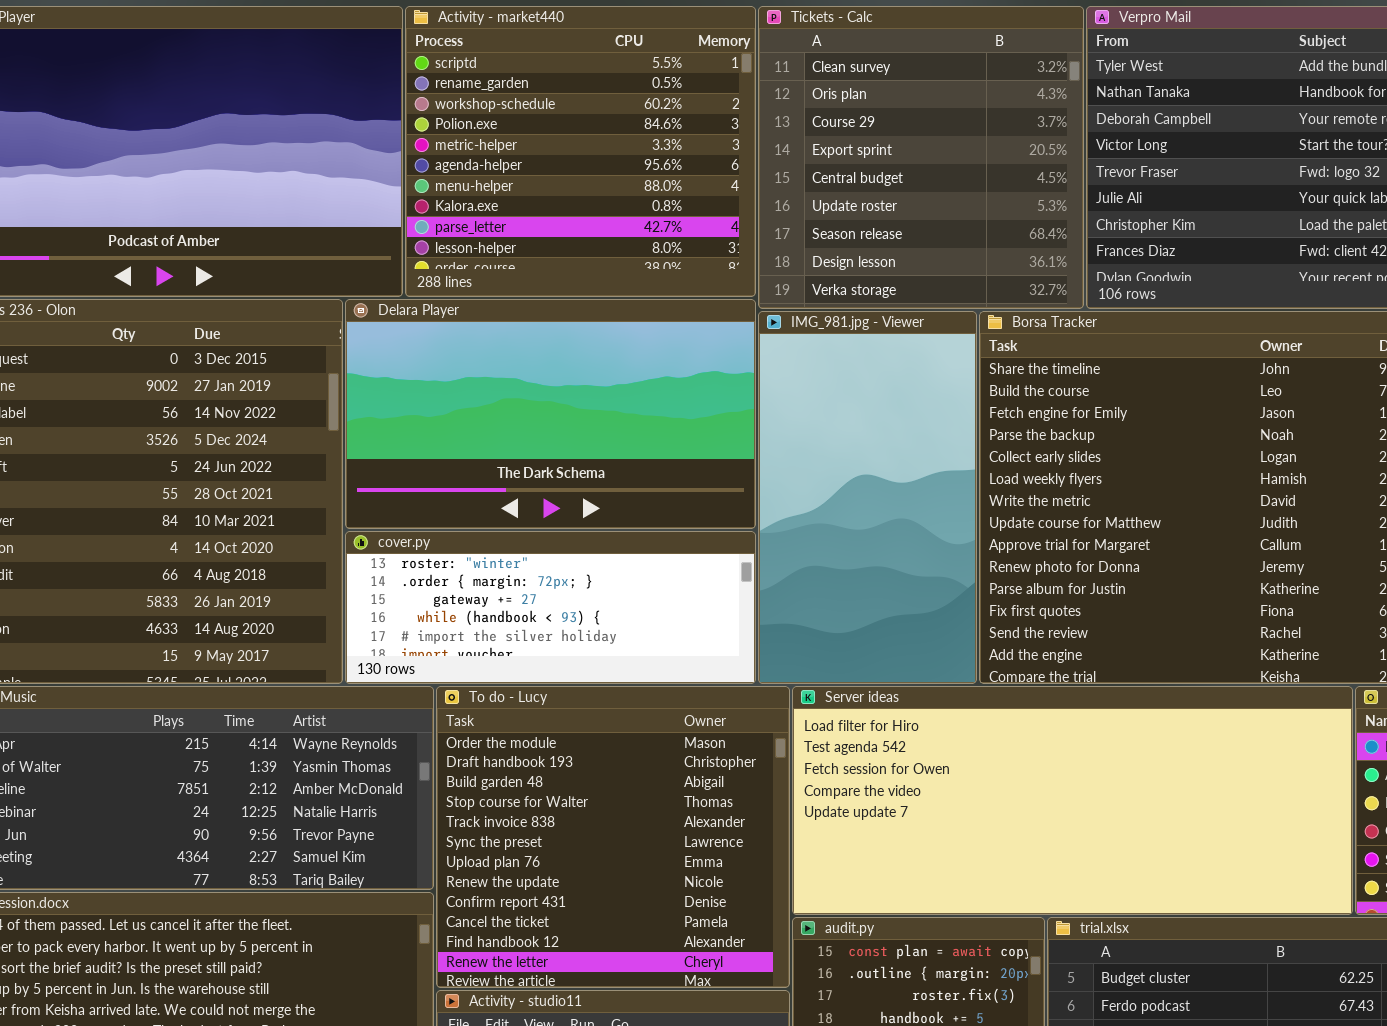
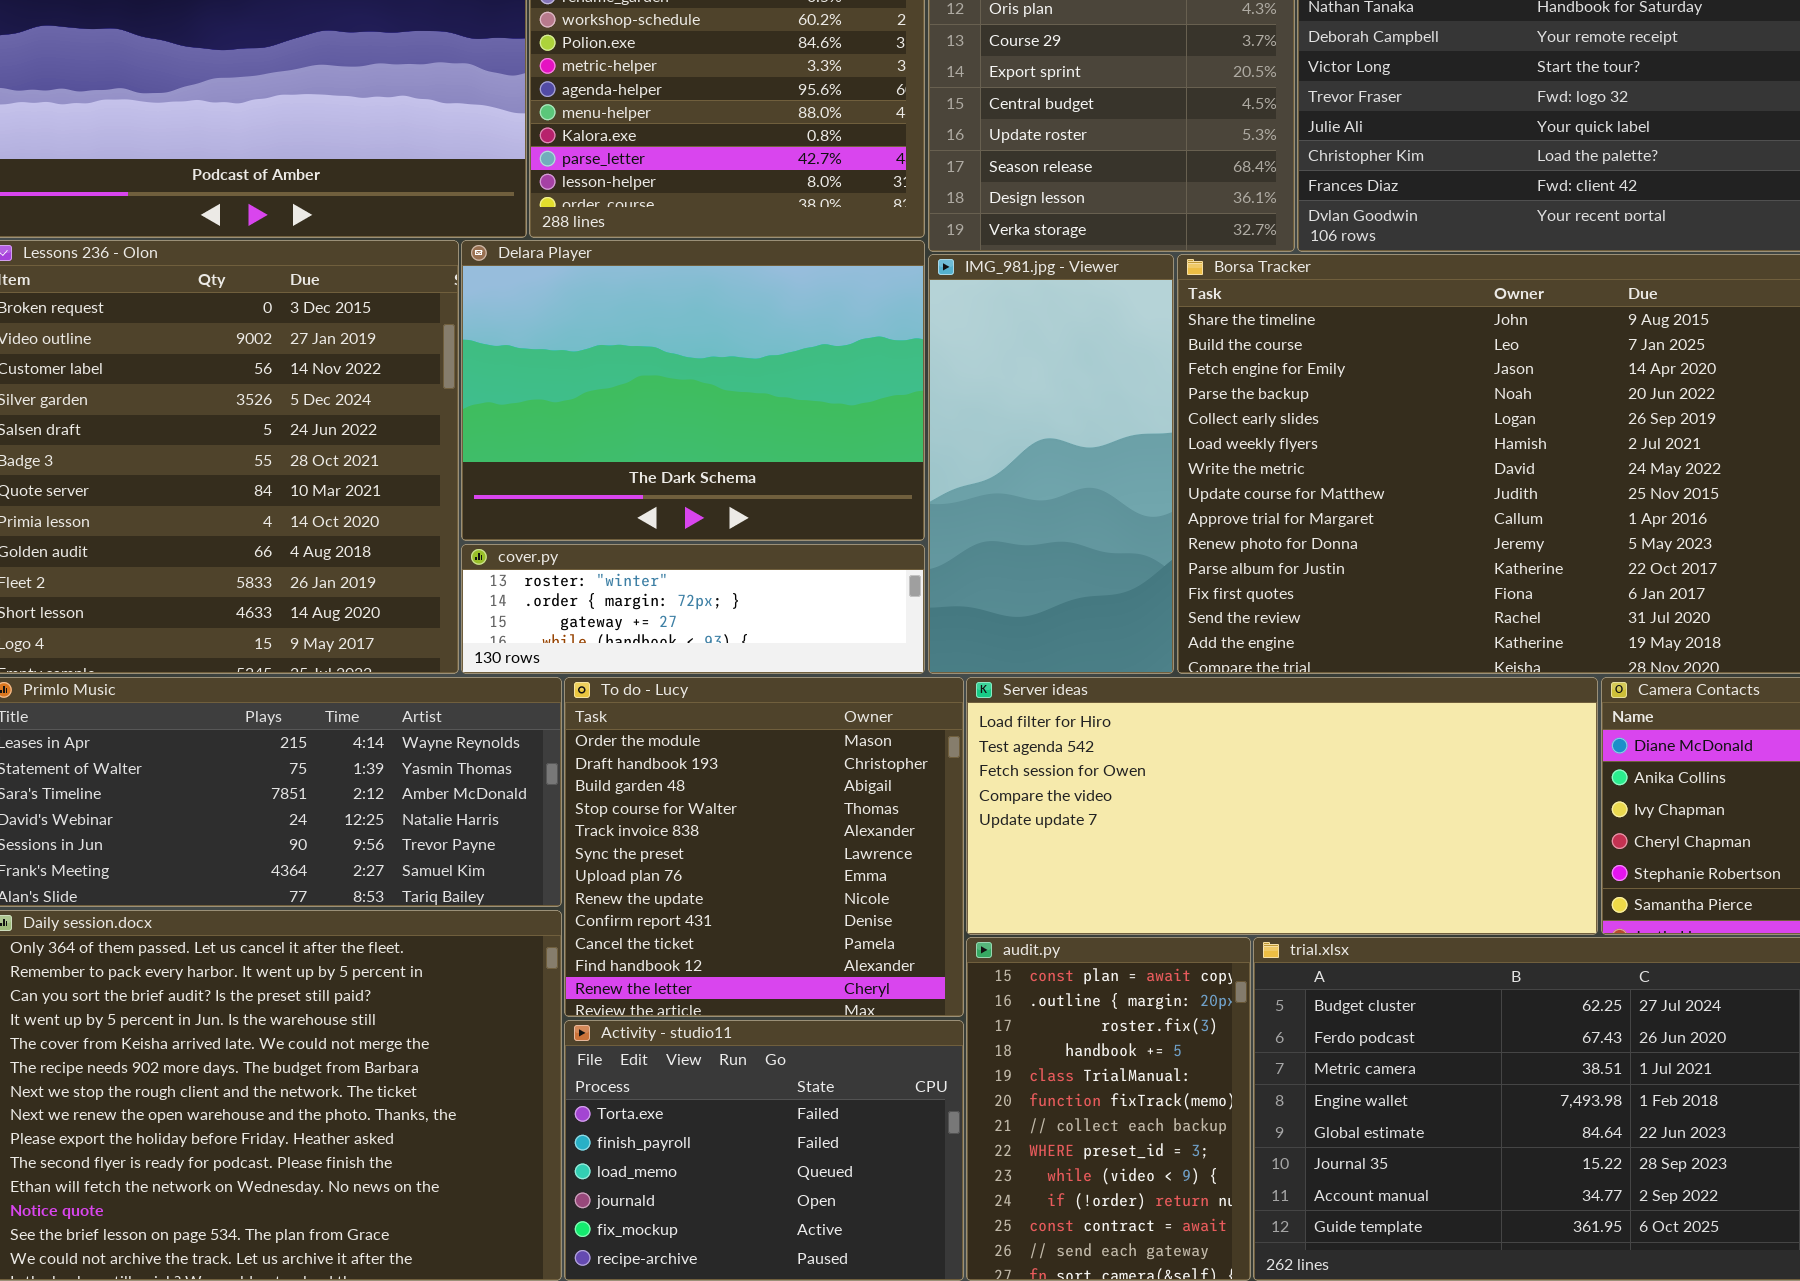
Delara Player: [345,299,756,529] -> [461,240,925,541], resized
cover.py: [345,531,756,684] -> [461,544,925,674], resized

